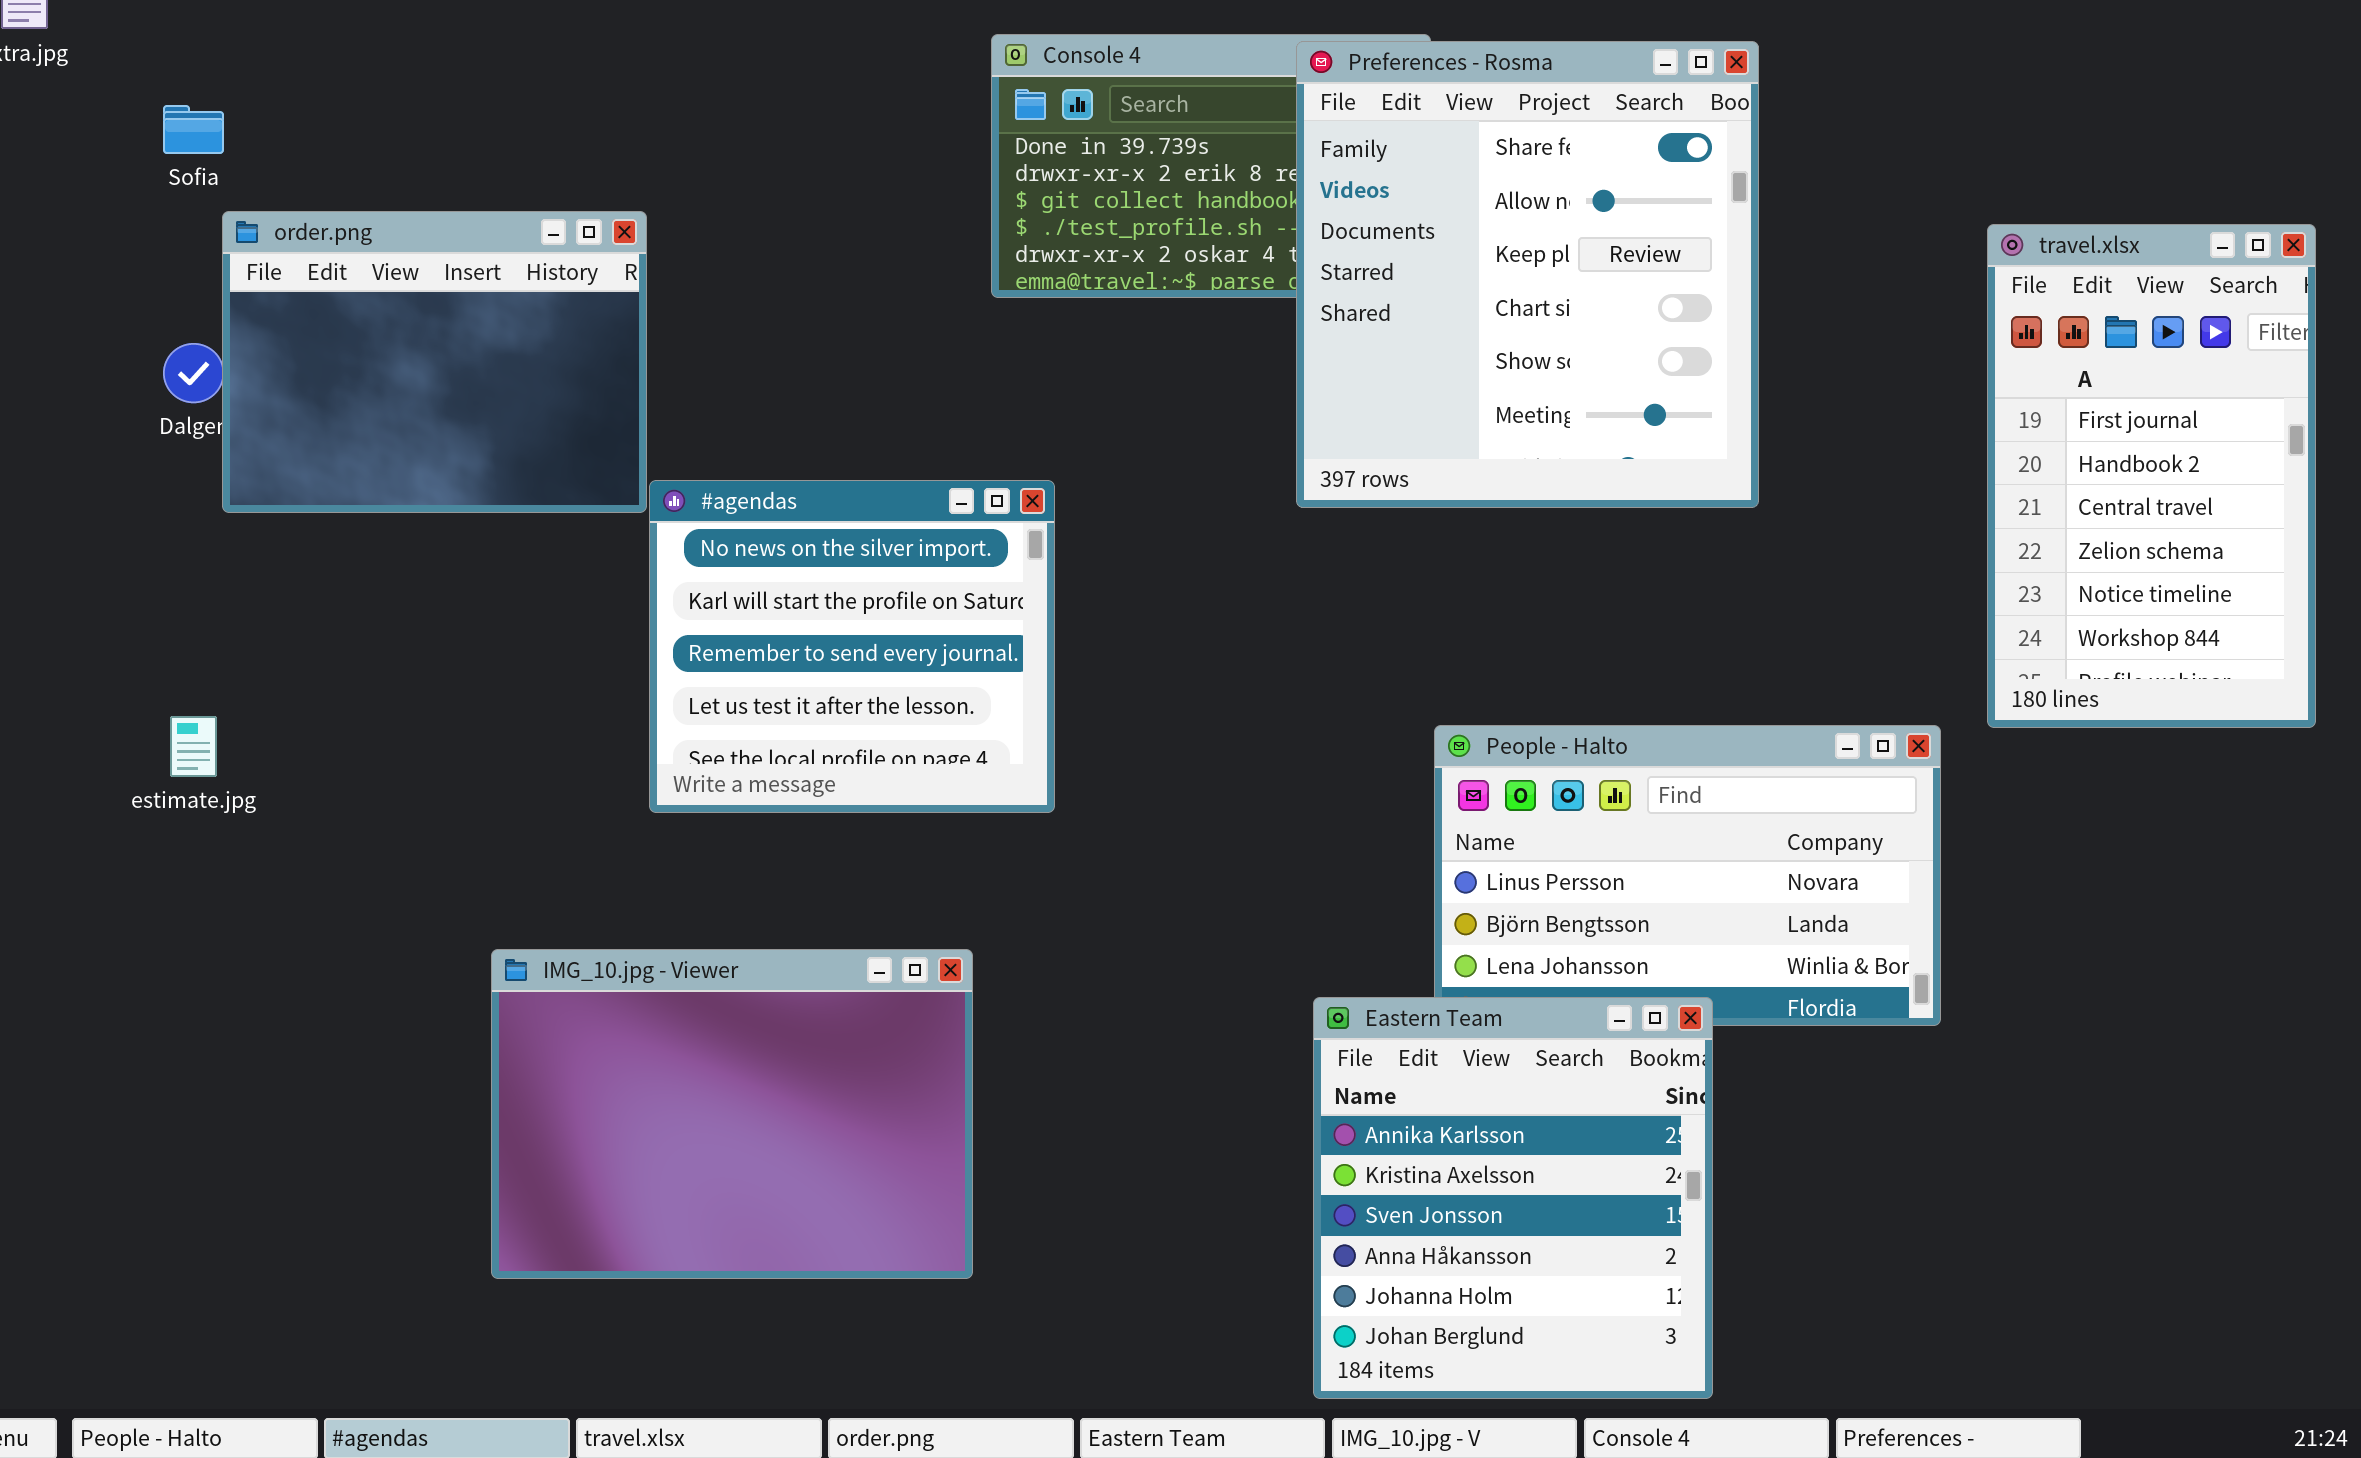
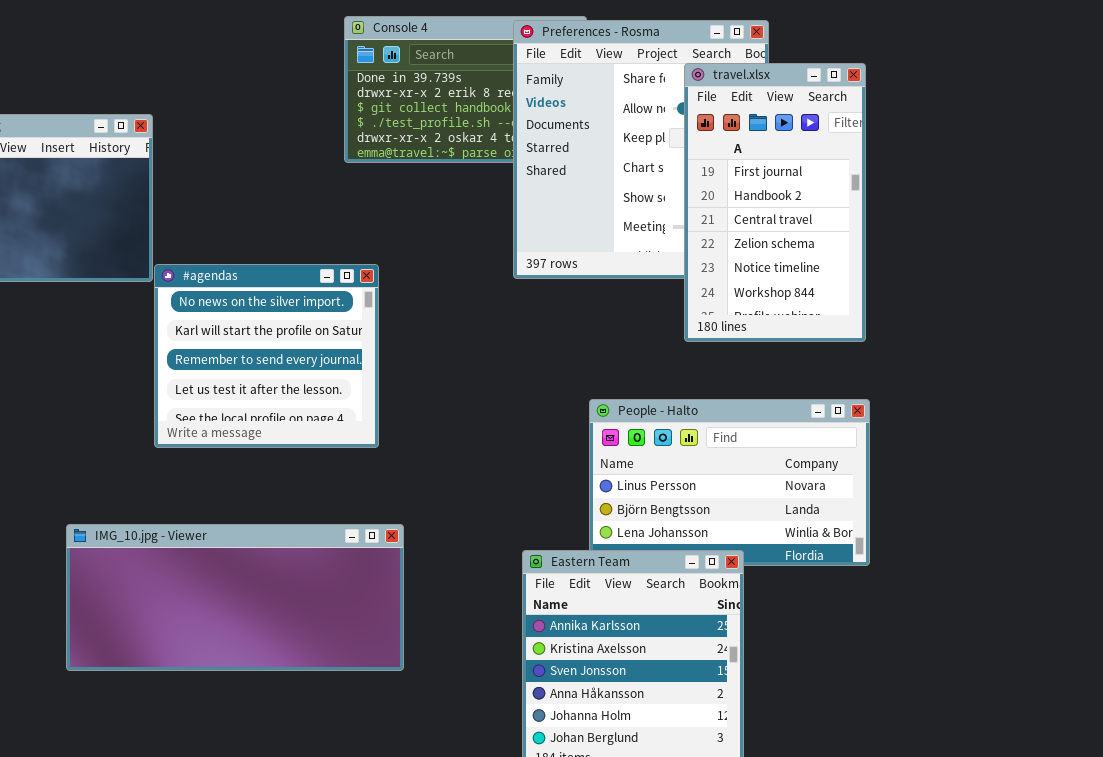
travel.xlsx: [1987,224,2316,728] -> [684,63,866,342], moved
IMG_10.jpg - Viewer: [491,949,973,1279] -> [66,524,404,671], resized

